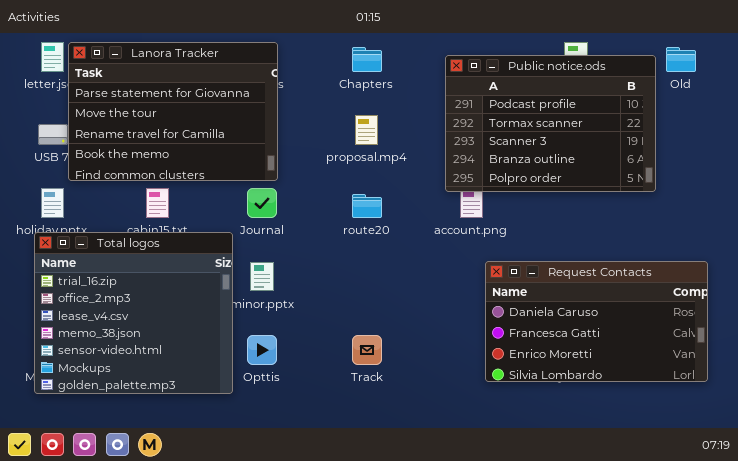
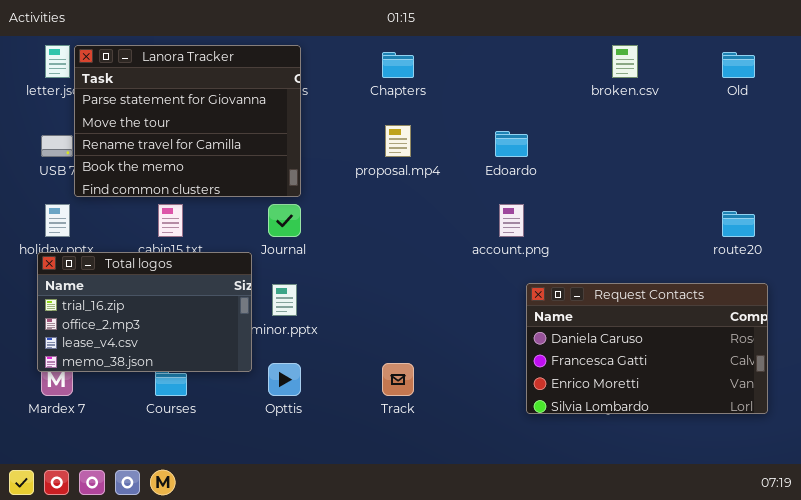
Public notice.ods: [445,55,656,192] -> none, closed
route20: [352,194,382,218] -> [722,211,755,237], moved
Total logos: [34,232,233,394] -> [37,252,252,372], resized

